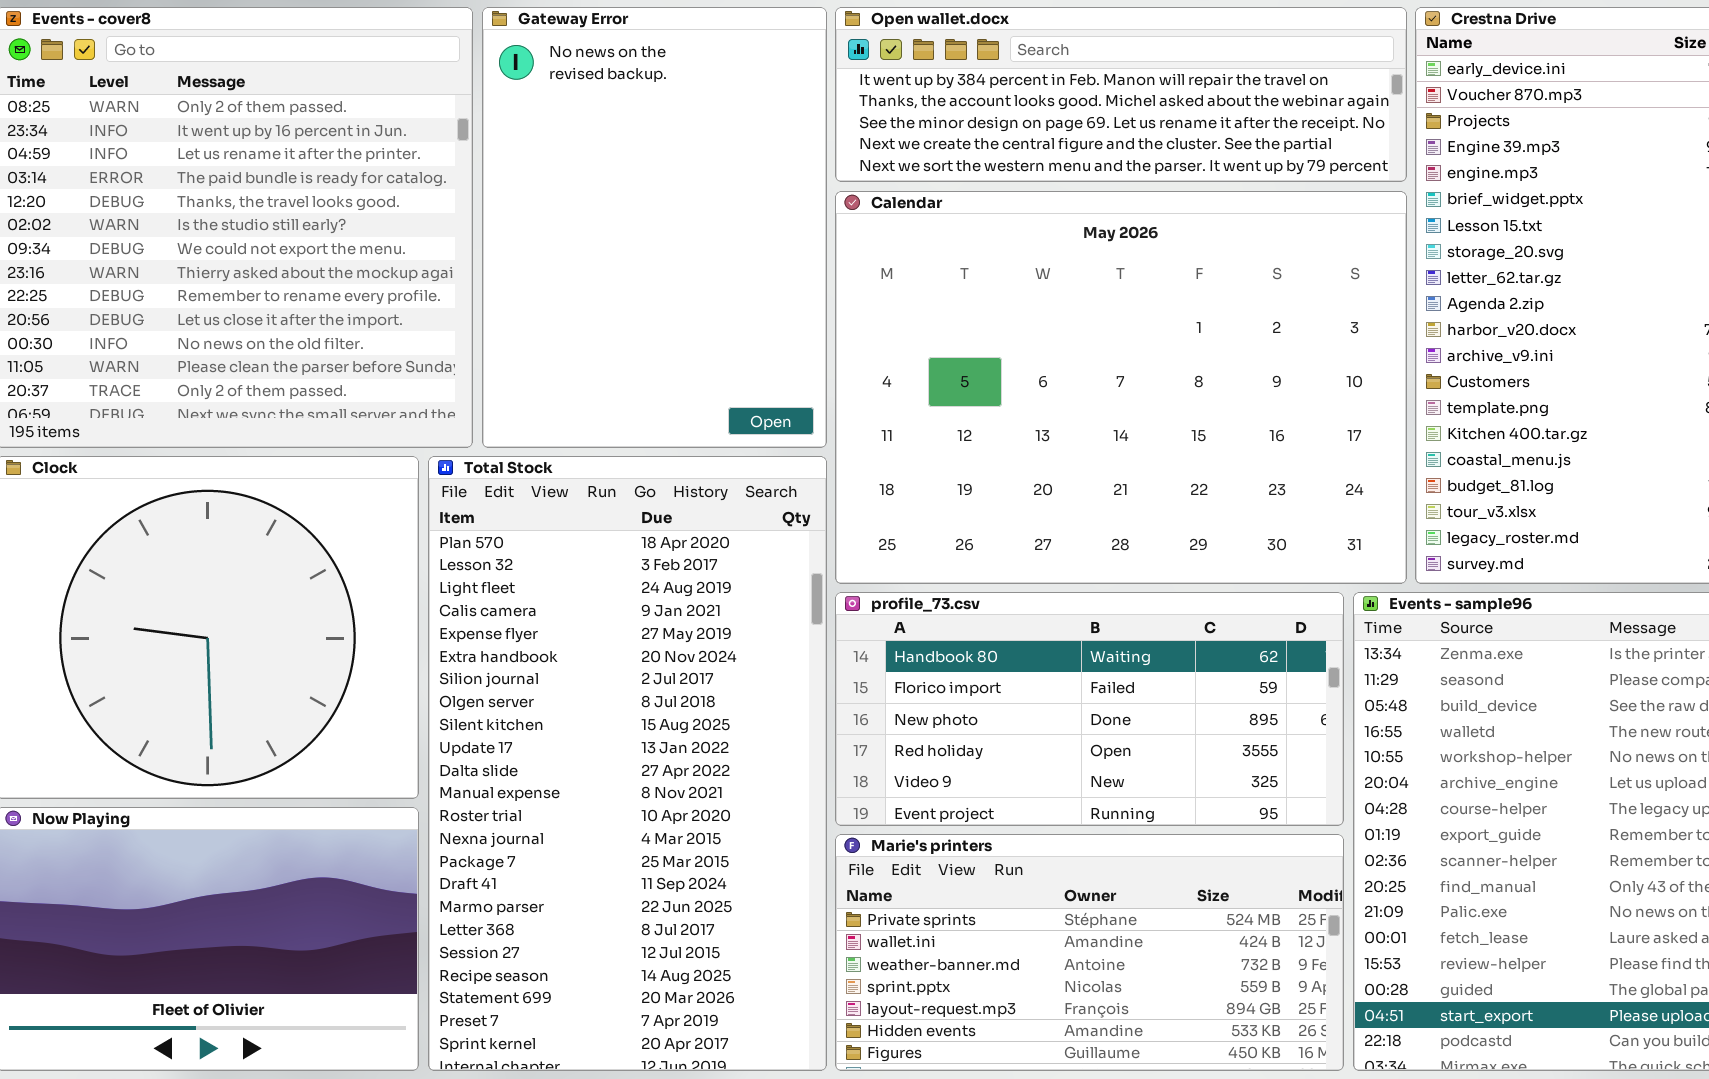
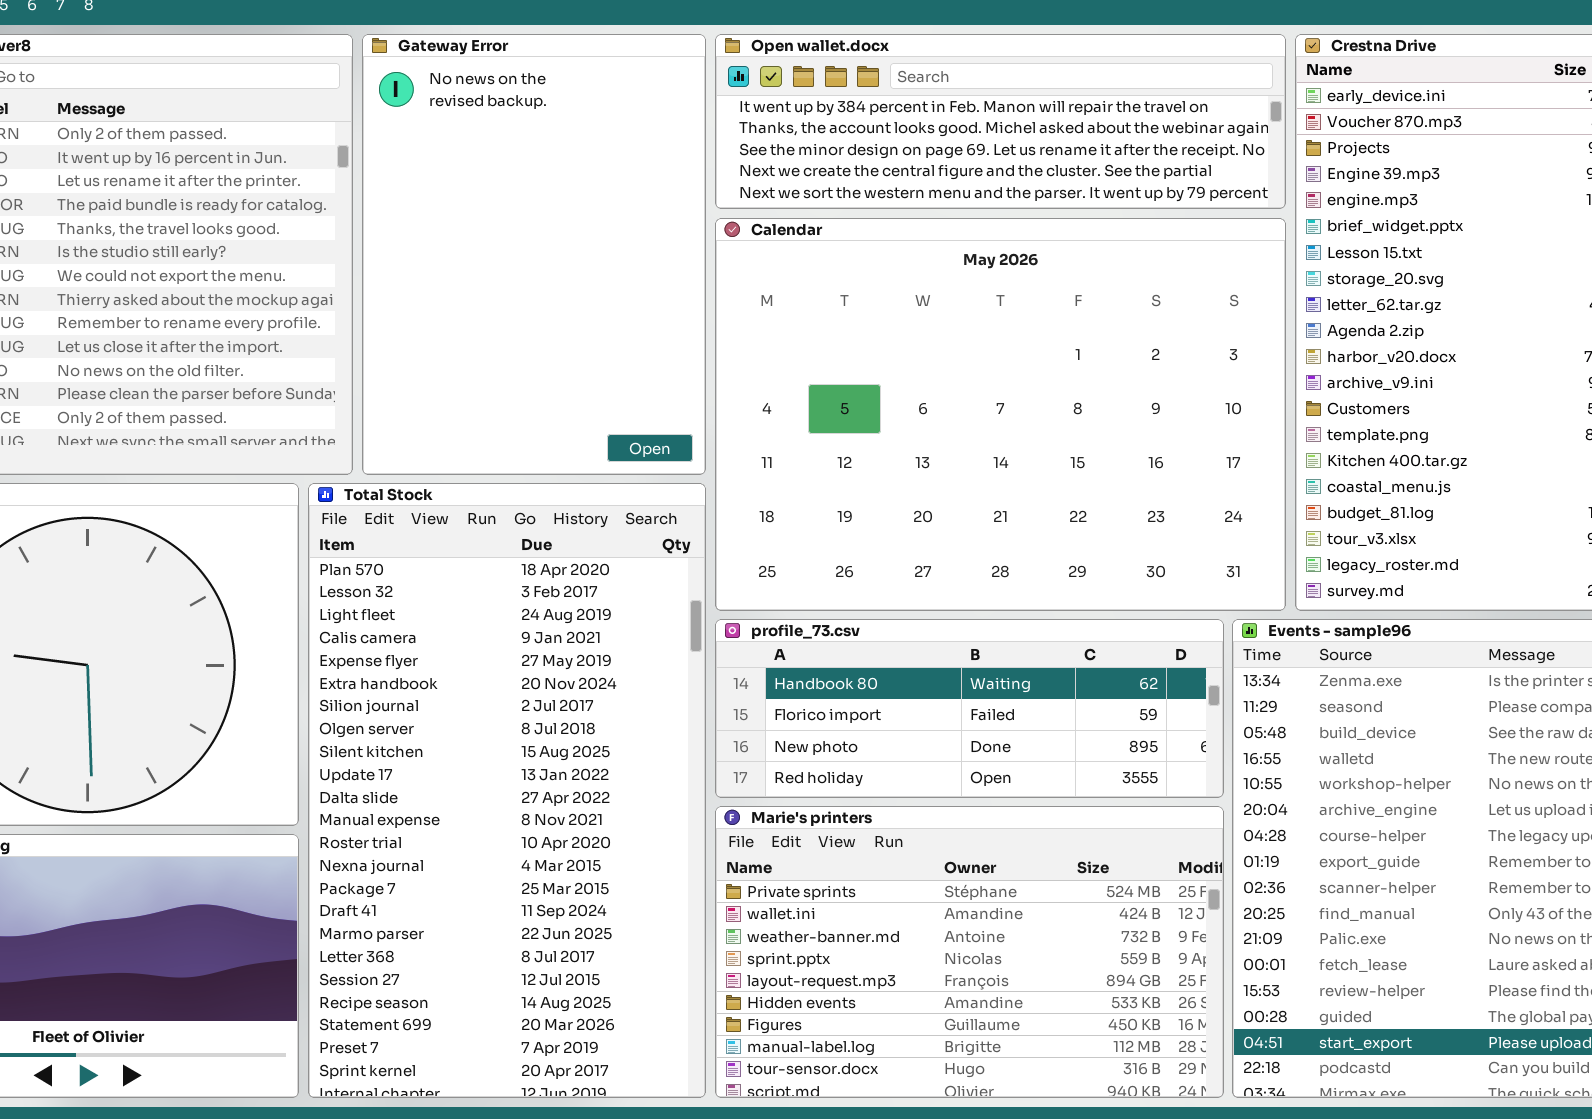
profile_73.csv: [835,592,1344,826] -> [715,619,1224,798], resized
Marie's printers: [835,834,1344,1071] -> [715,806,1224,1098], resized

